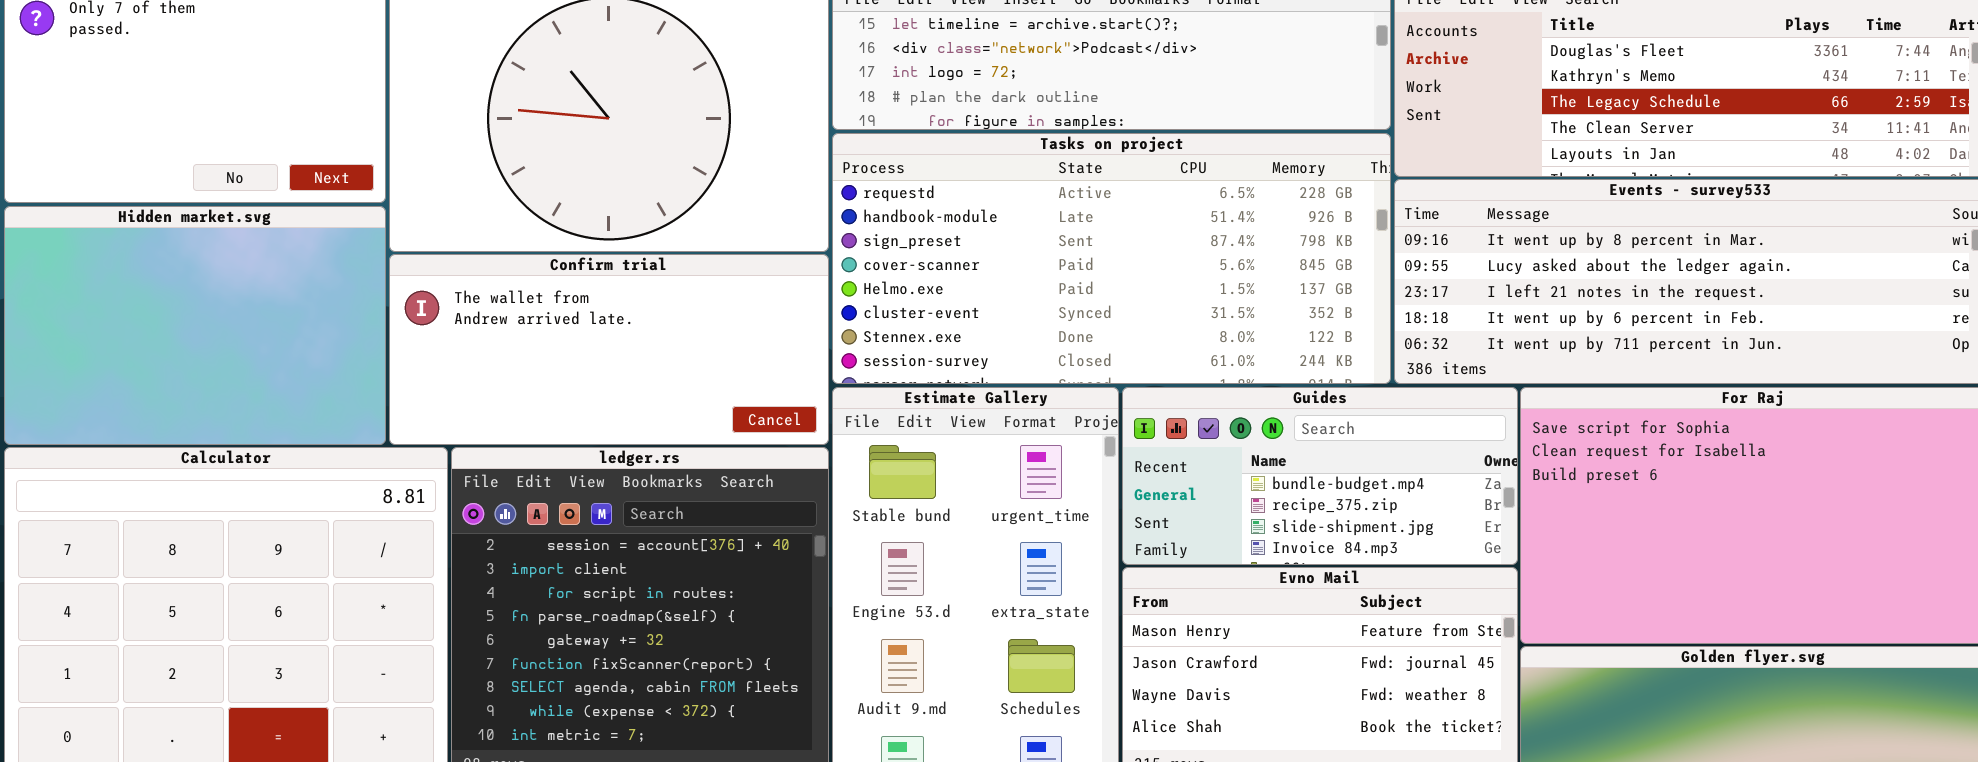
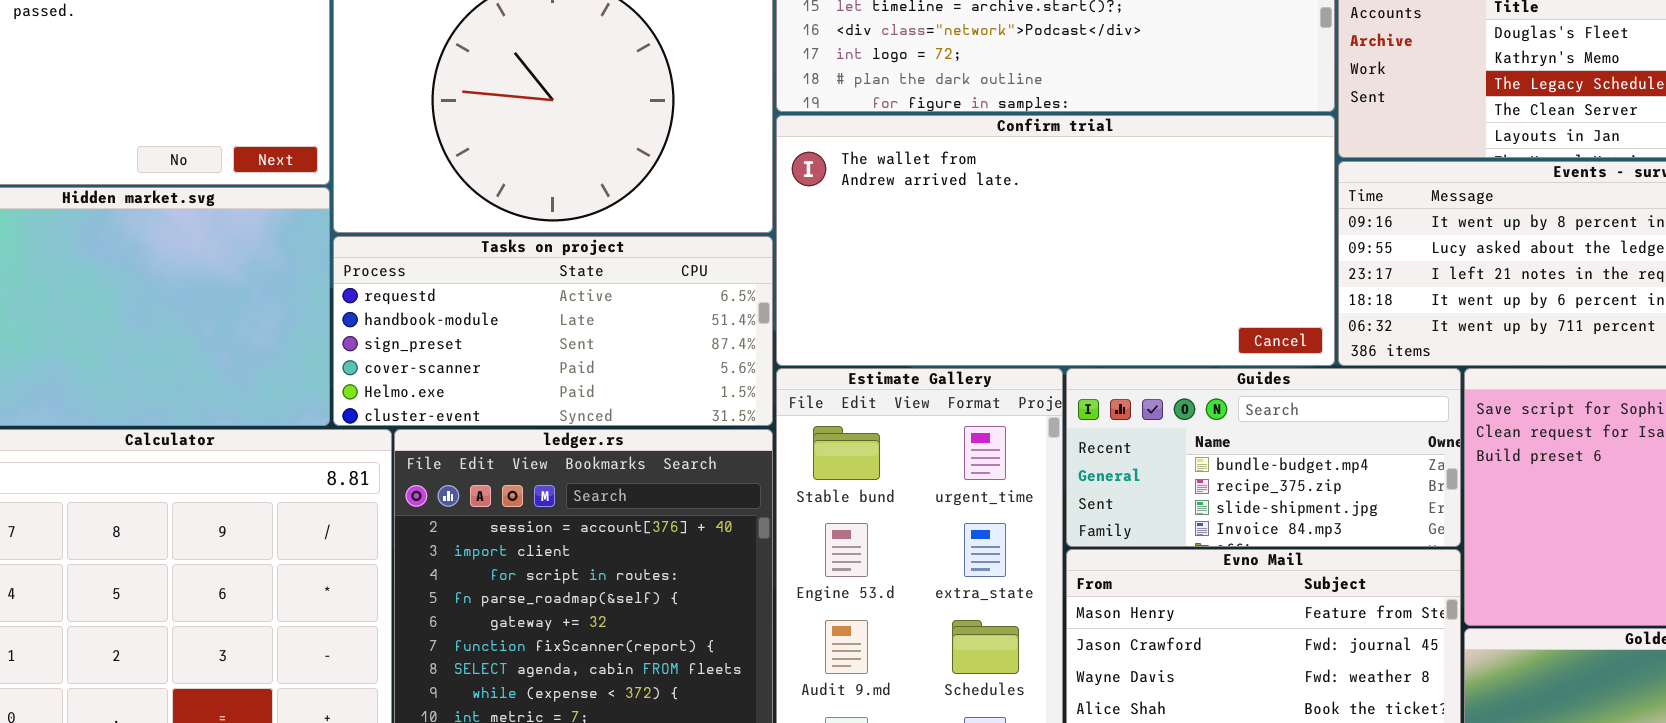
Tasks on project: [832,133,1391,384] -> [333,236,773,426], moved, resized
Confirm trial: [389,254,829,445] -> [776,115,1335,366], moved, resized

